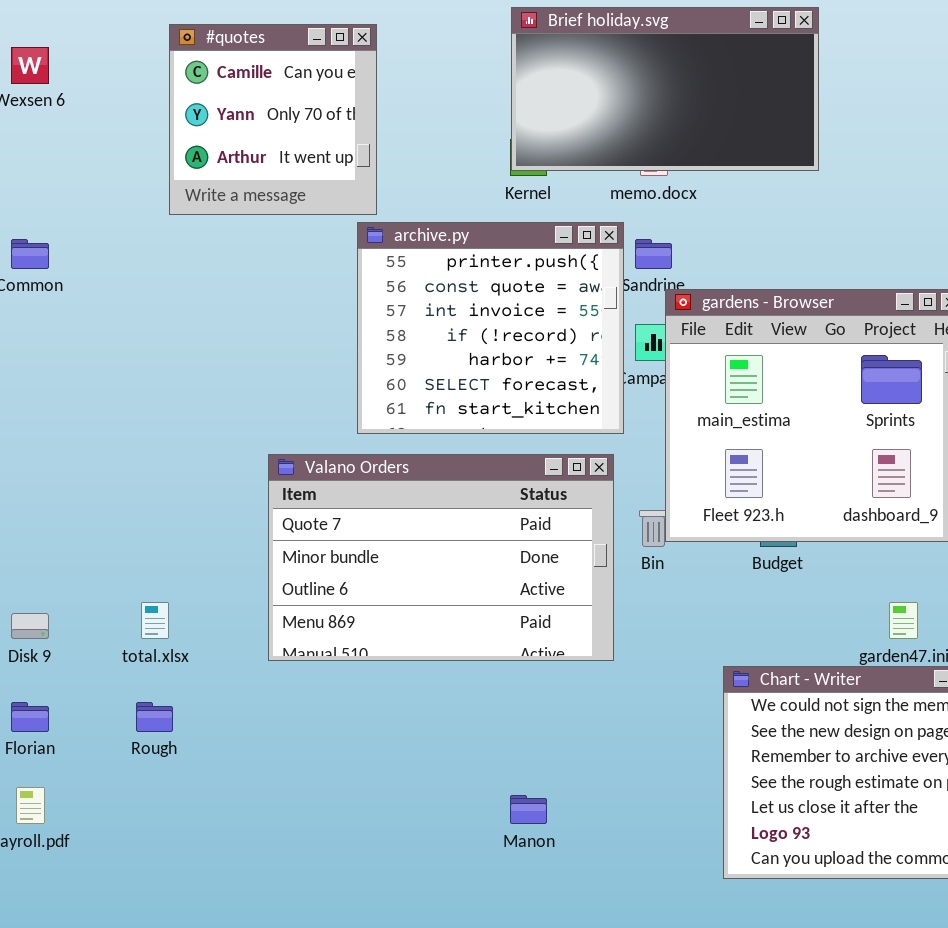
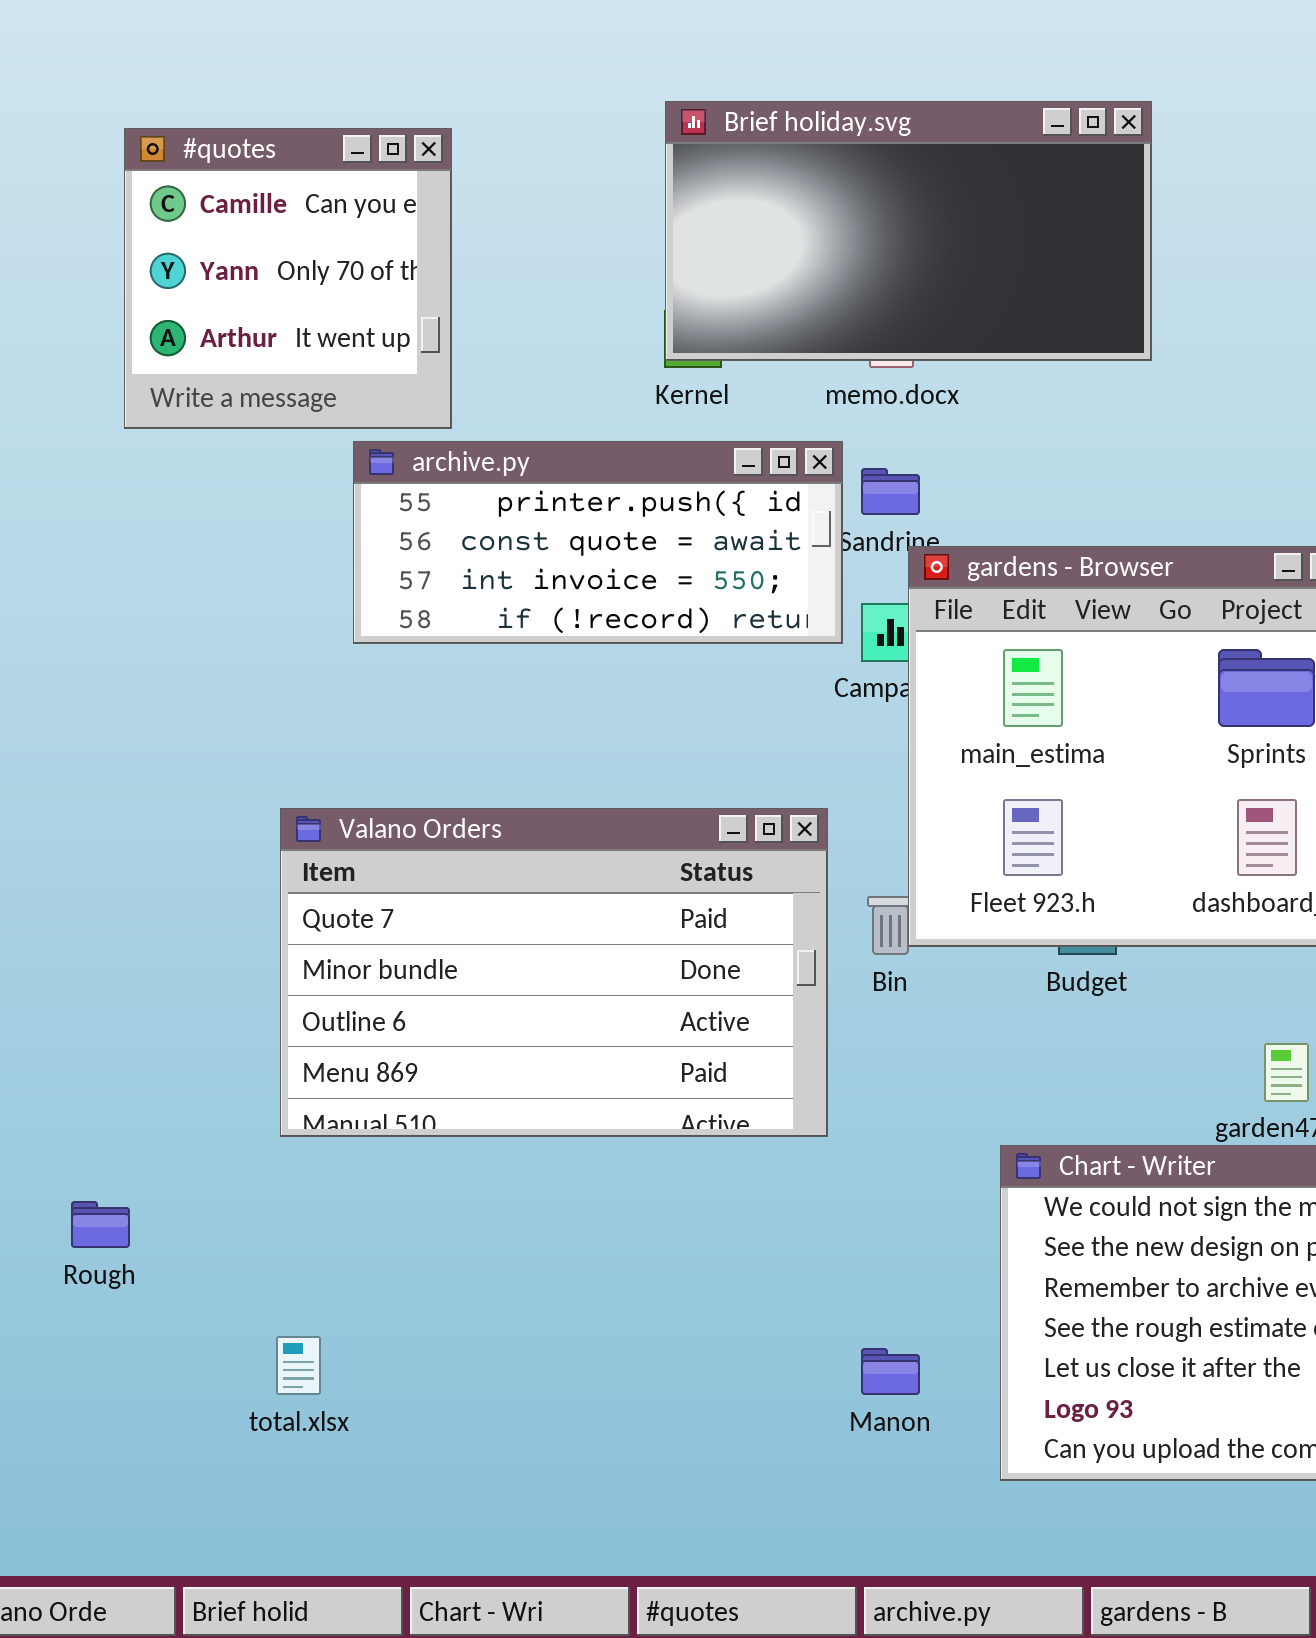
archive.py: [357,222,624,434] -> [353,441,843,644], resized
total.xlsx: [141,602,169,639] -> [276,1336,321,1395], moved
Manon: [510,795,547,824] -> [861,1348,920,1395], moved

